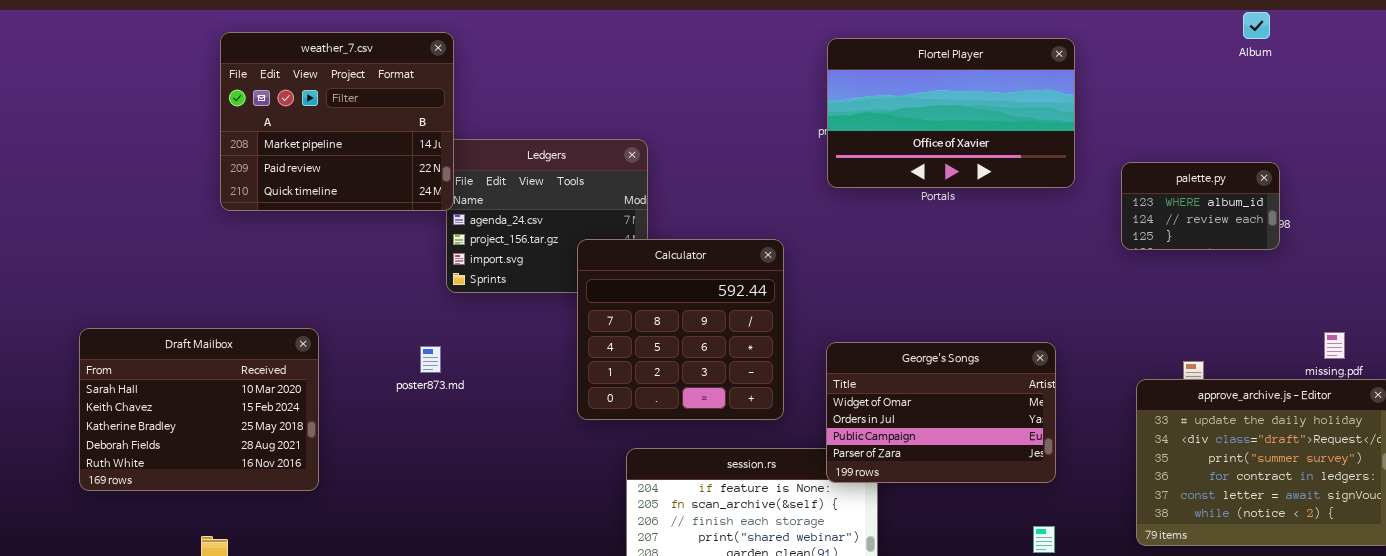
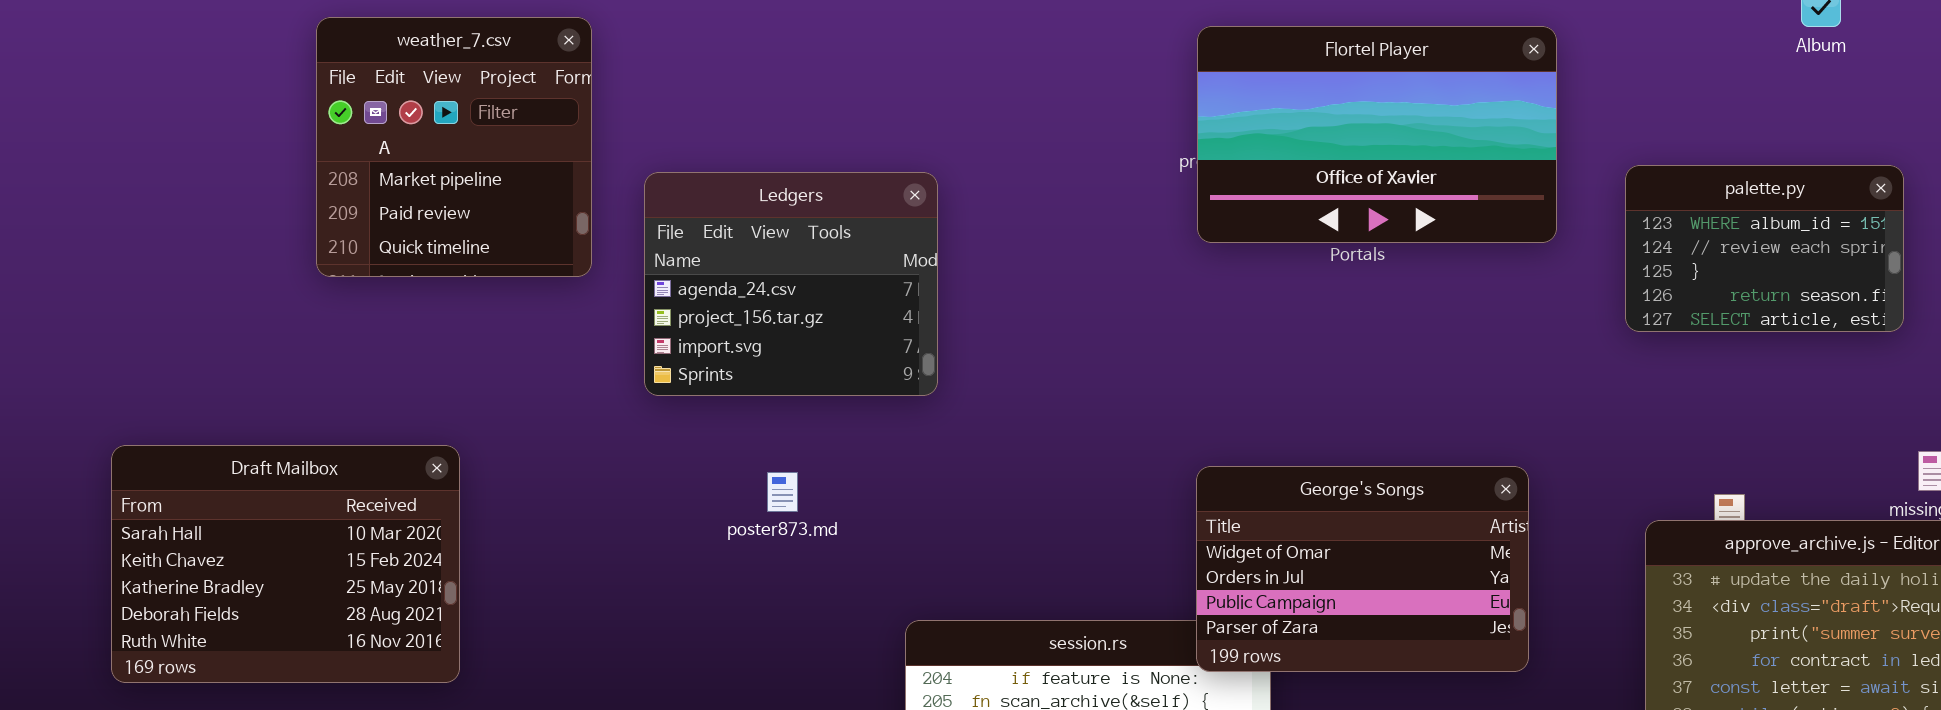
weather_7.csv: [220,32,454,211] -> [316,17,592,277], resized
palette.py: [1121,162,1280,250] -> [1625,165,1904,332], resized
Calculator: [577,239,784,420] -> none, closed
poster873.md: [420,346,441,373] -> [767,472,798,512], moved

